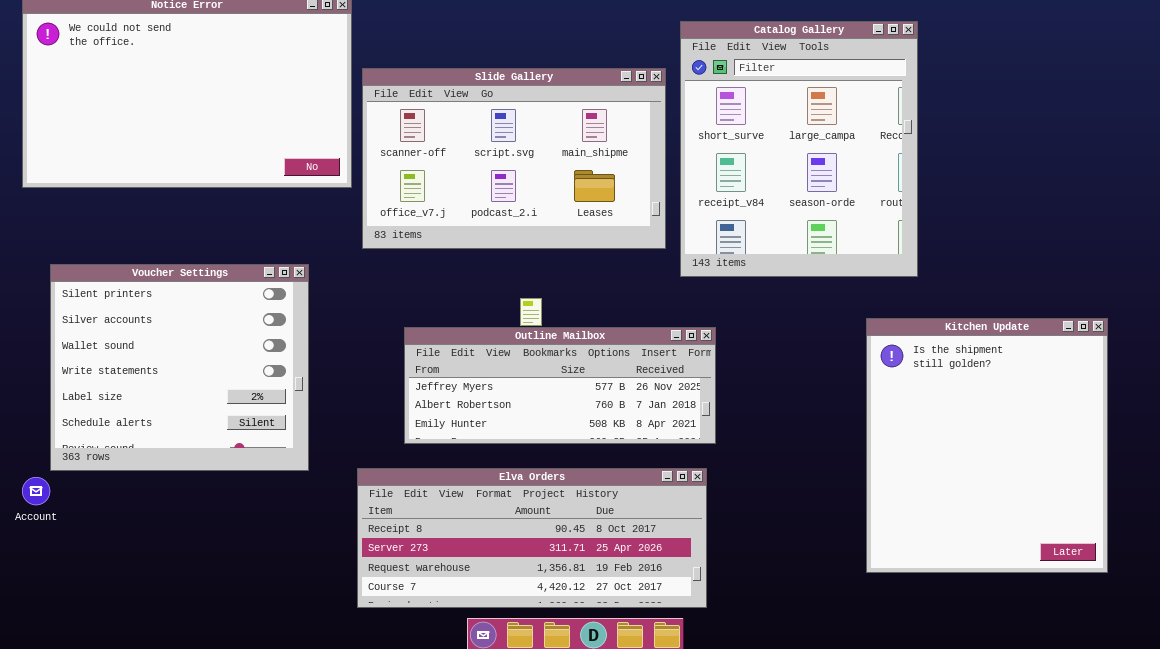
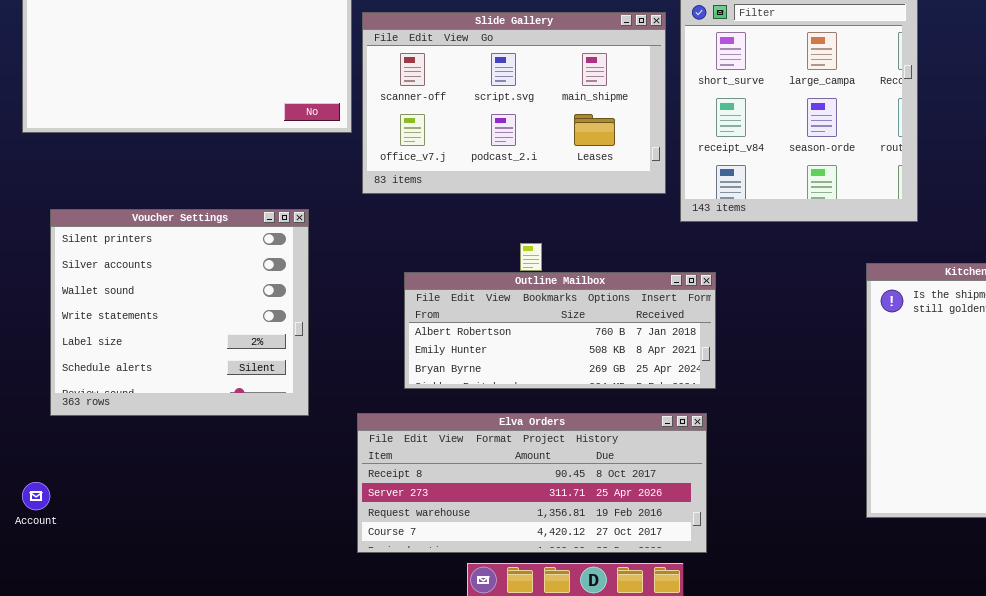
Outline Mailbox: [404,327,716,444] -> [404,272,716,389], scrolled down 1 row
Account: [22,477,50,505] -> [22,482,50,510], moved

